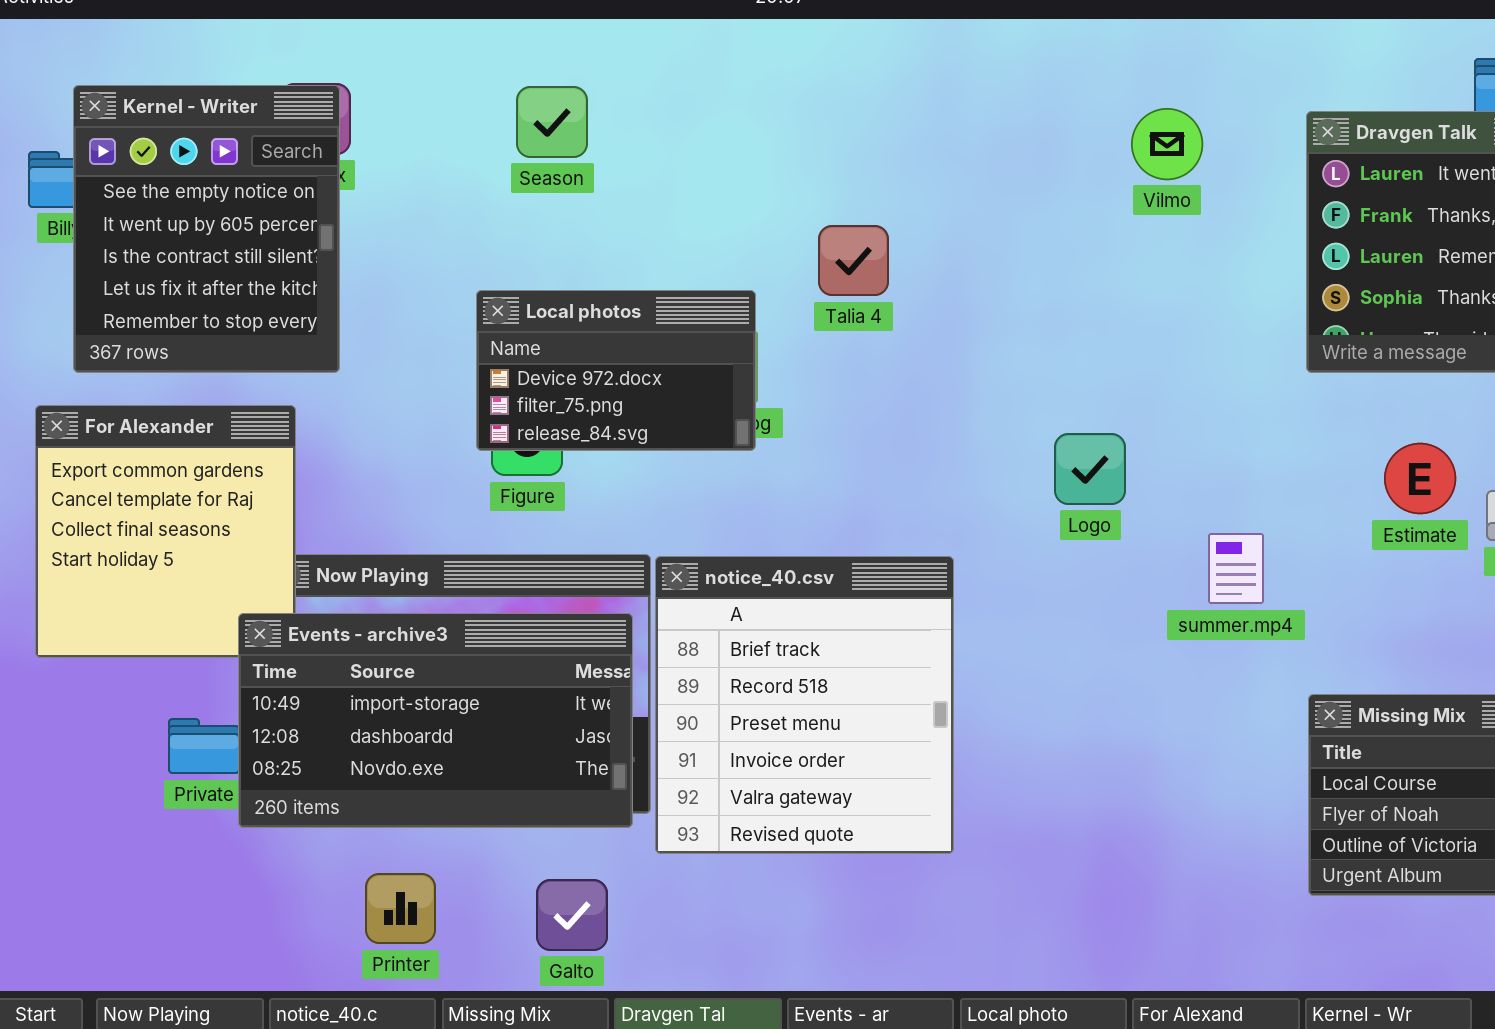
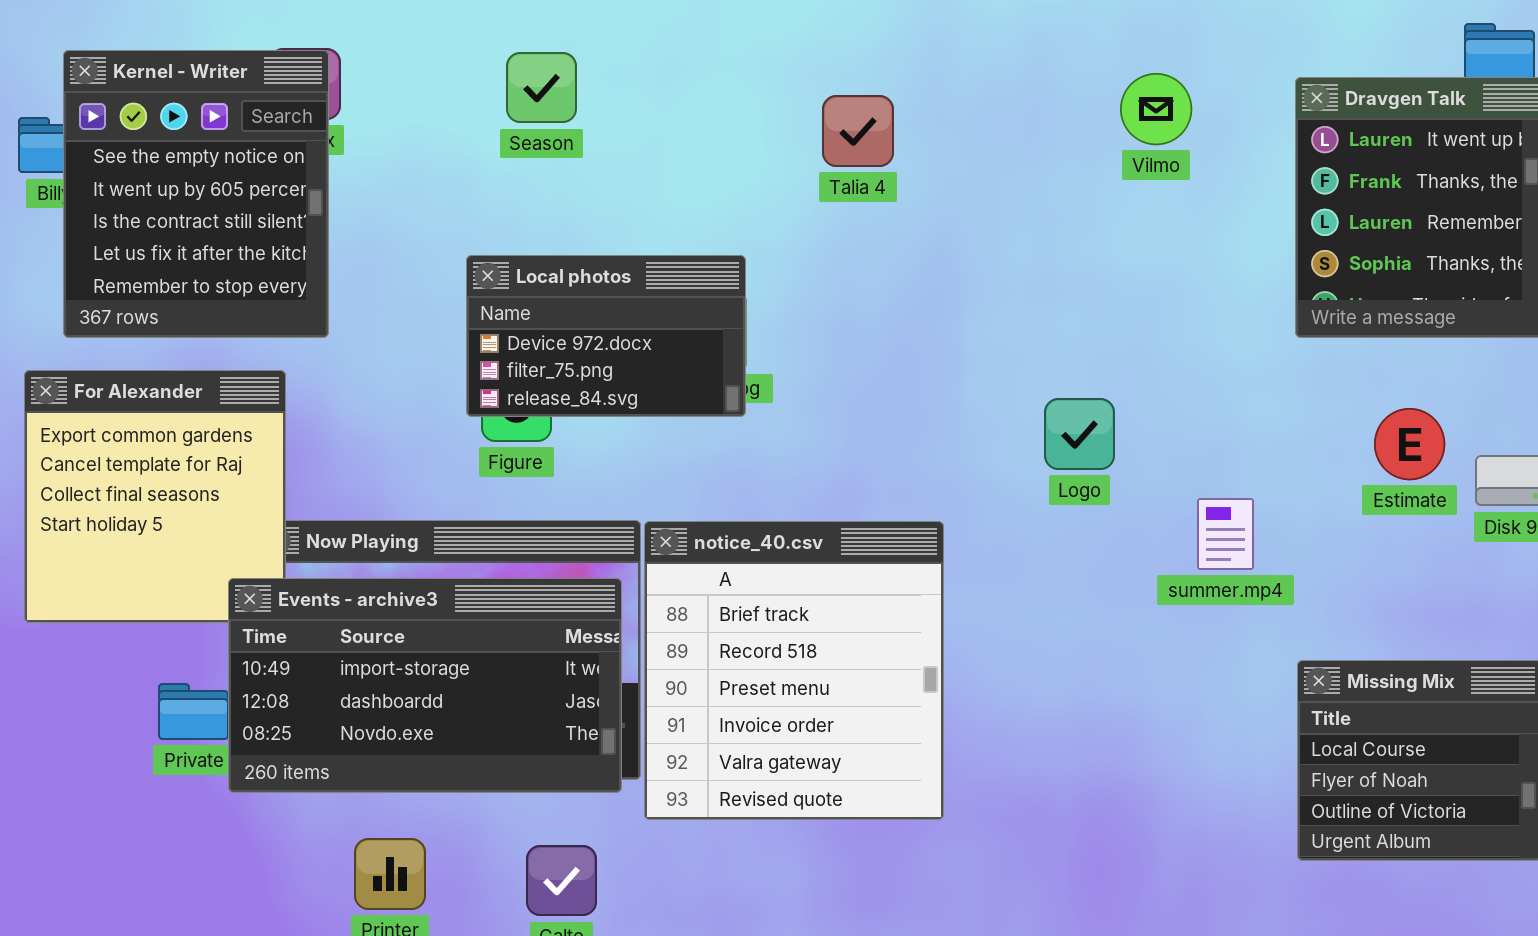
Talia 4: [818,225,889,296] -> [822,95,894,167], moved

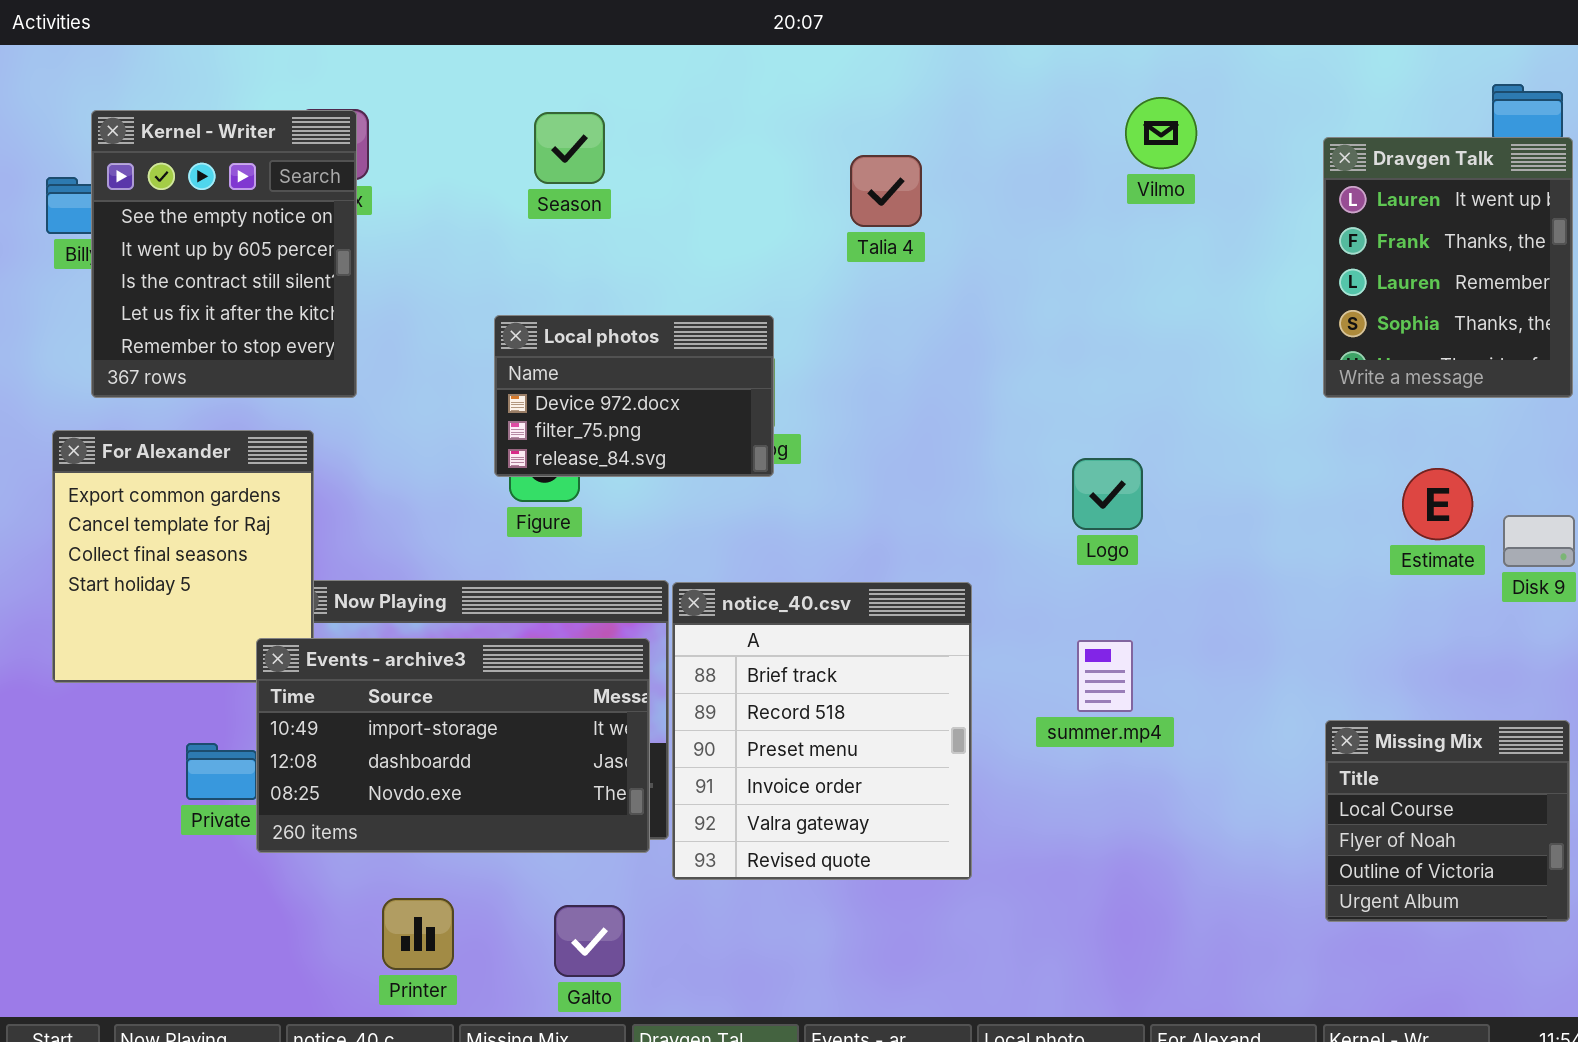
Vilmo: [1120,73,1192,145] -> [1125,97,1197,169], moved
summer.mp4: [1197,498,1254,570] -> [1077,640,1133,712], moved

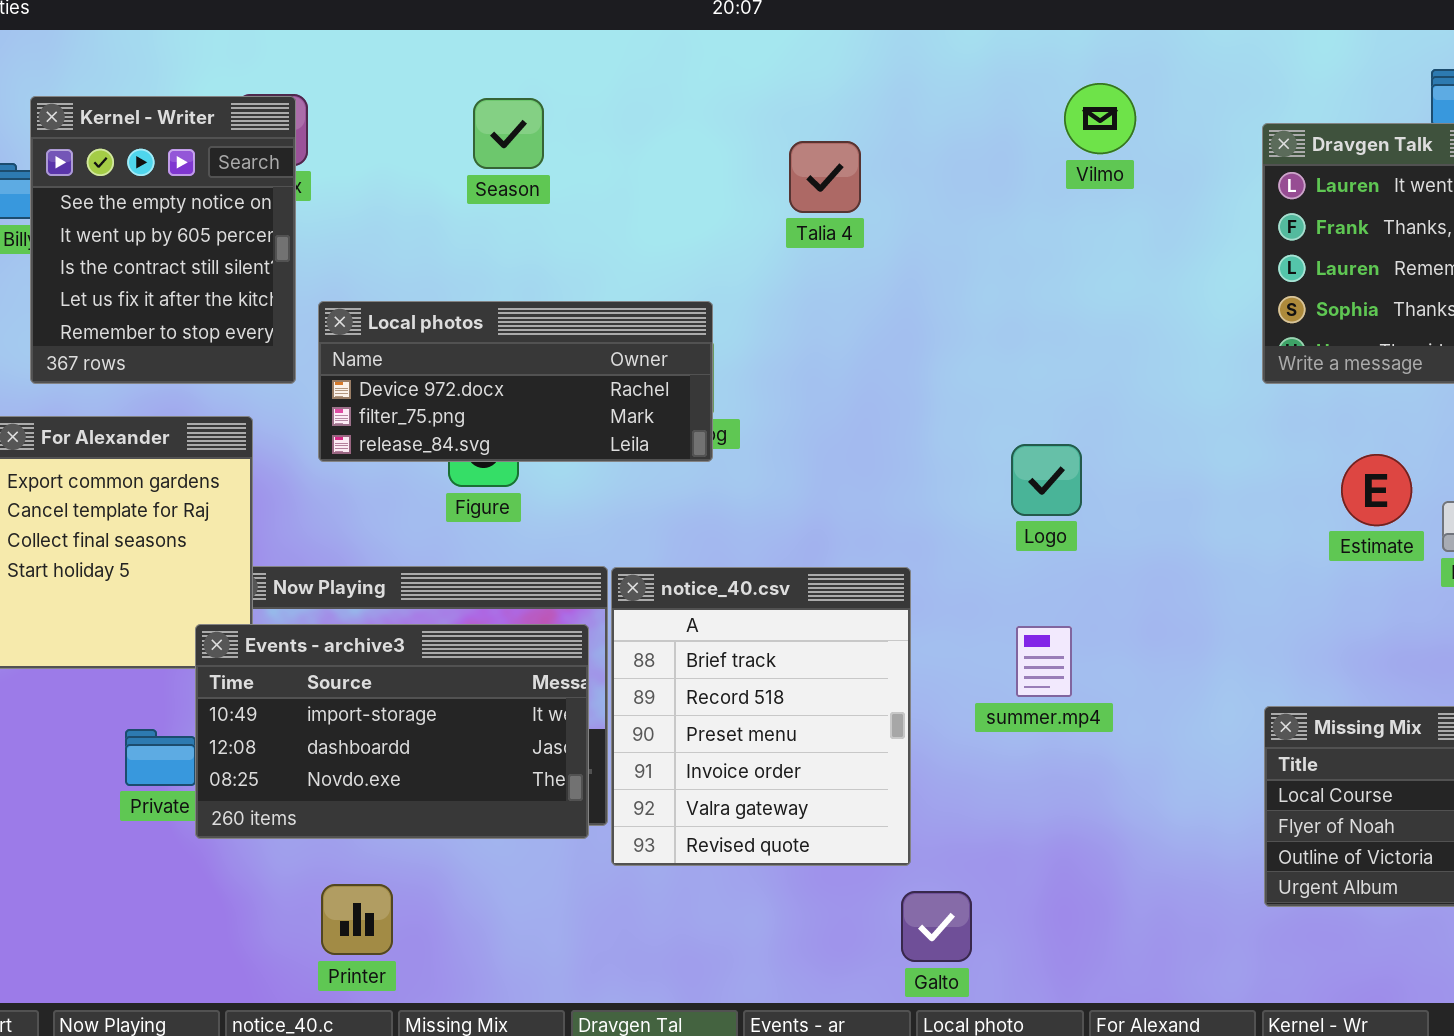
Local photos: [494,315,774,477] -> [318,301,713,462], resized
Galto: [554,905,625,977] -> [901,891,972,962], moved

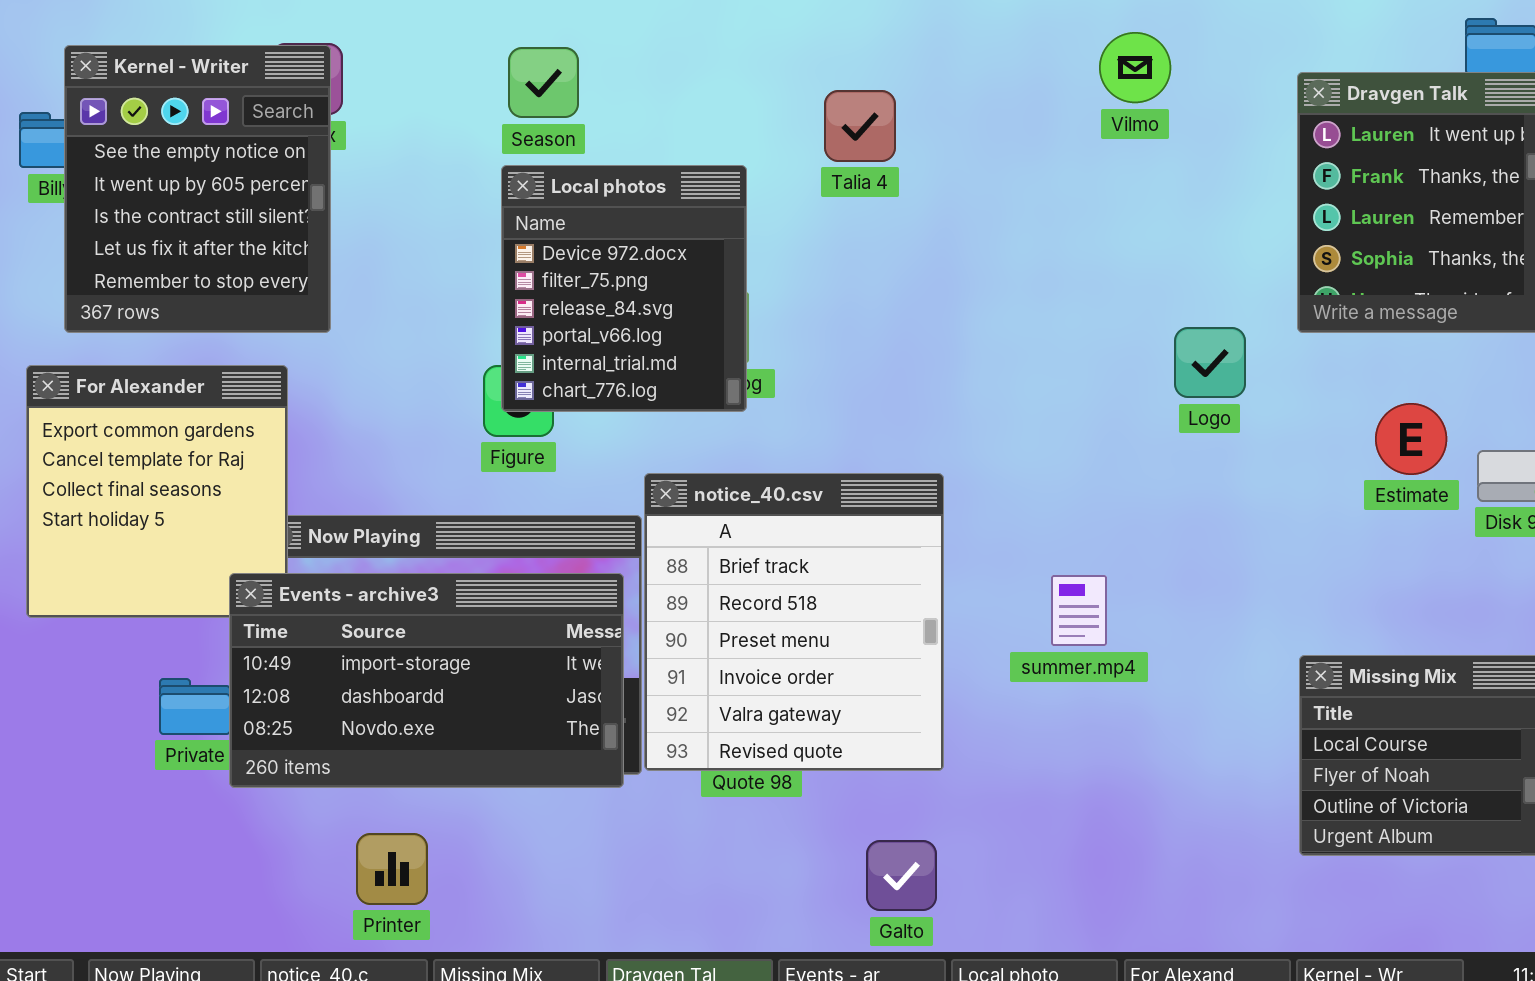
Local photos: [318,301,713,462] -> [501,165,747,412], resized
Logo: [1011,444,1082,516] -> [1174,327,1246,398], moved
notice_40.csv: [611,567,911,866] -> [644,473,944,771], moved
Galto: [901,891,972,962] -> [866,840,937,911], moved

